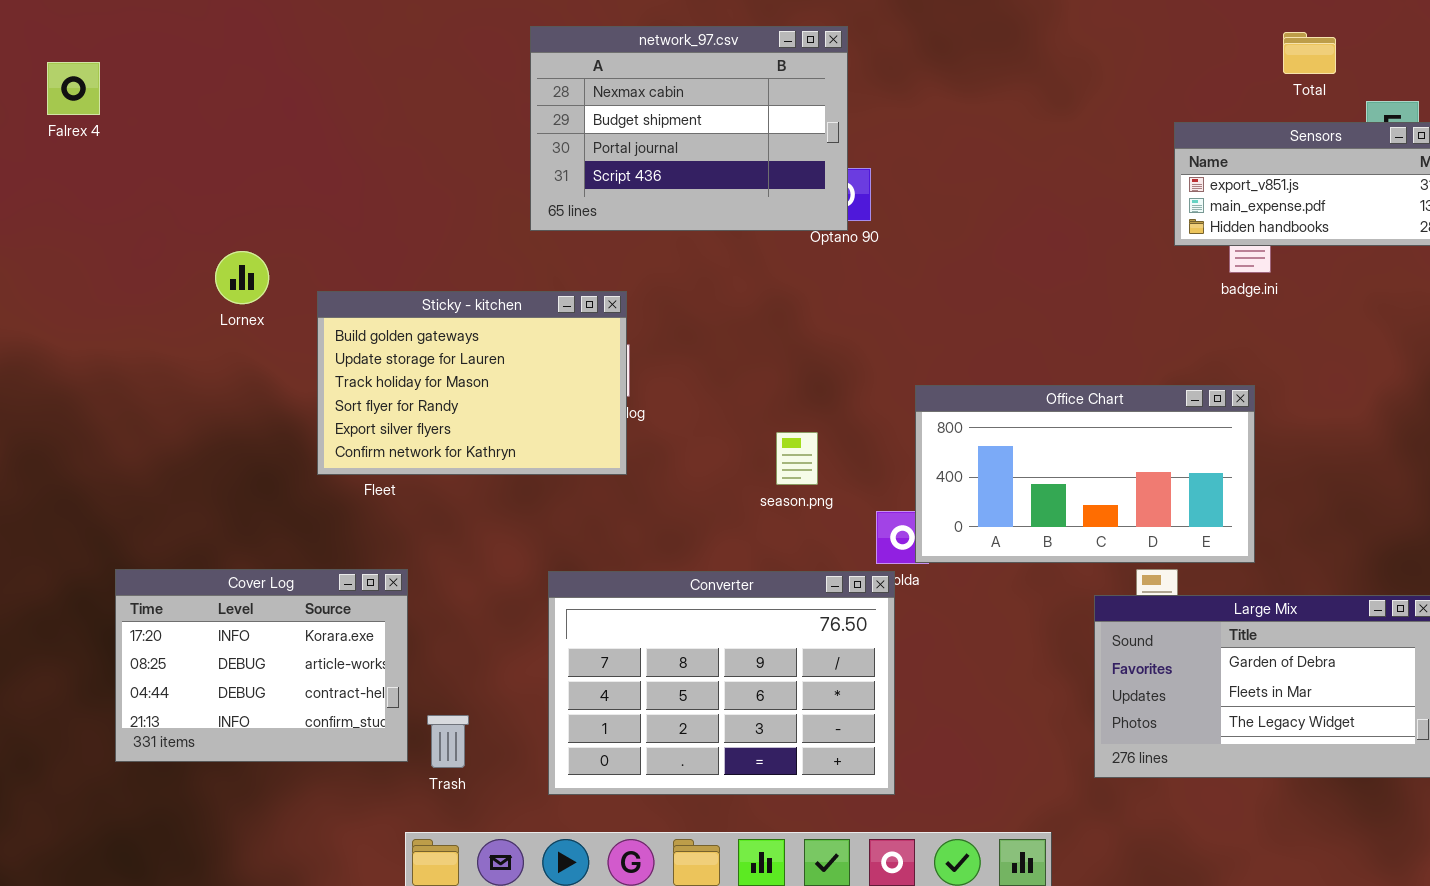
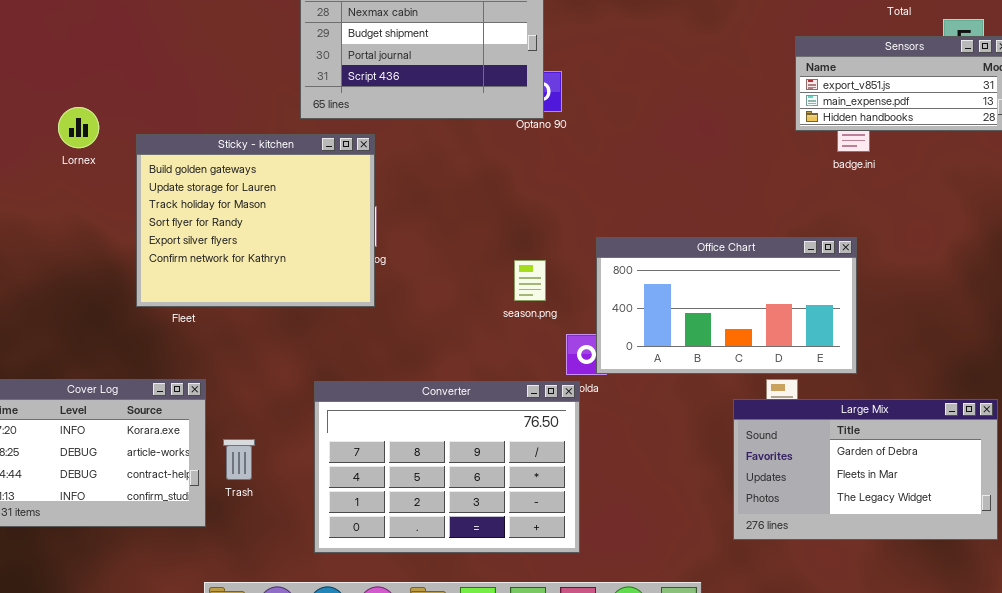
Lornex: [215,251,269,304] -> [58,107,99,148], moved
Sticky - kitchen: [317,291,627,475] -> [136,134,375,307], resized
season.png: [776,432,818,485] -> [514,260,546,301], moved
Trash: [427,715,469,768] -> [223,439,255,480], moved

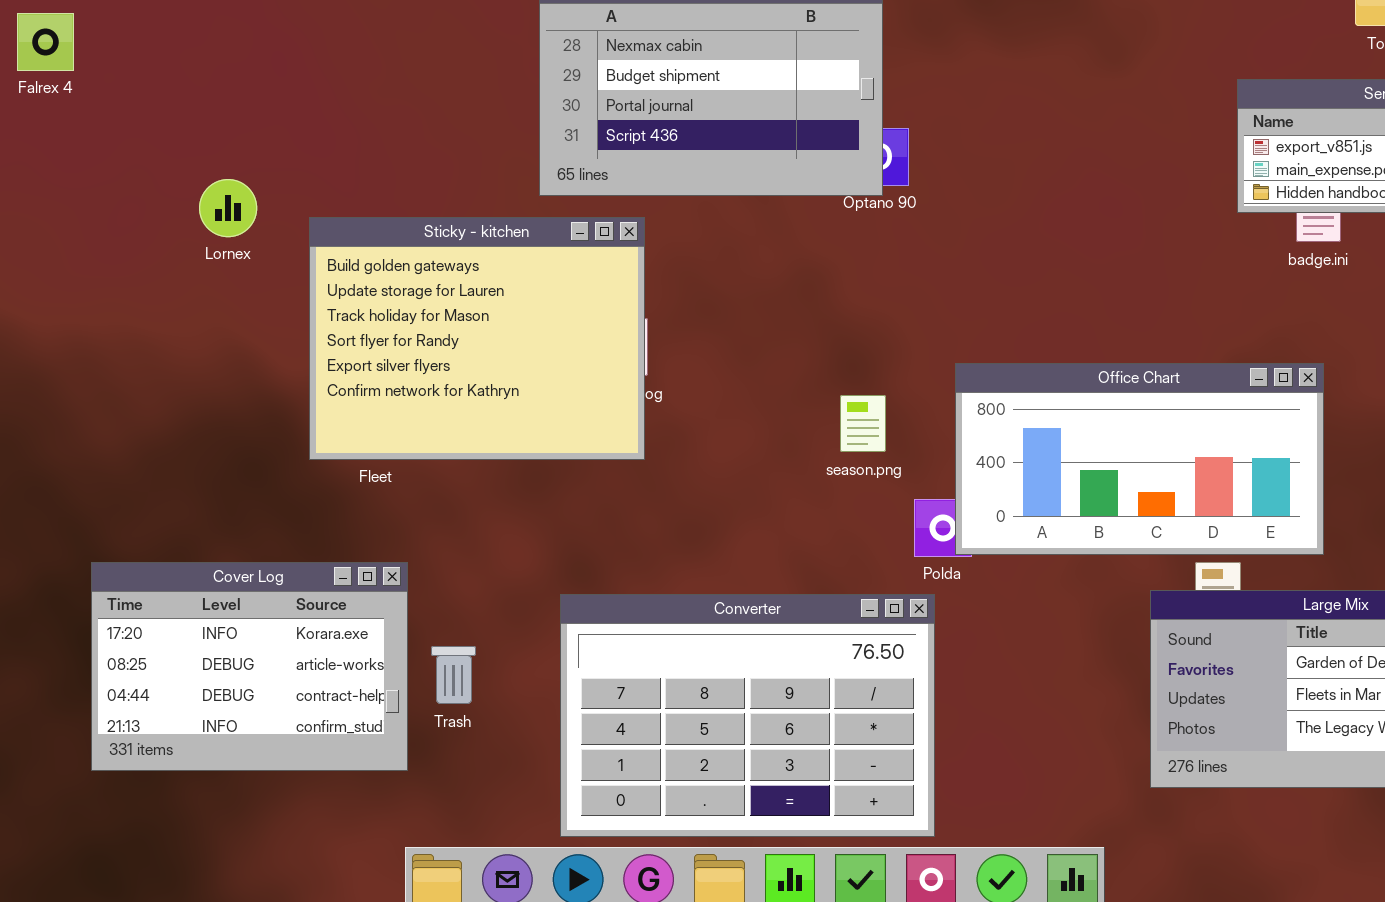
Converter: [314,381,580,553] -> [560,594,935,837], moved

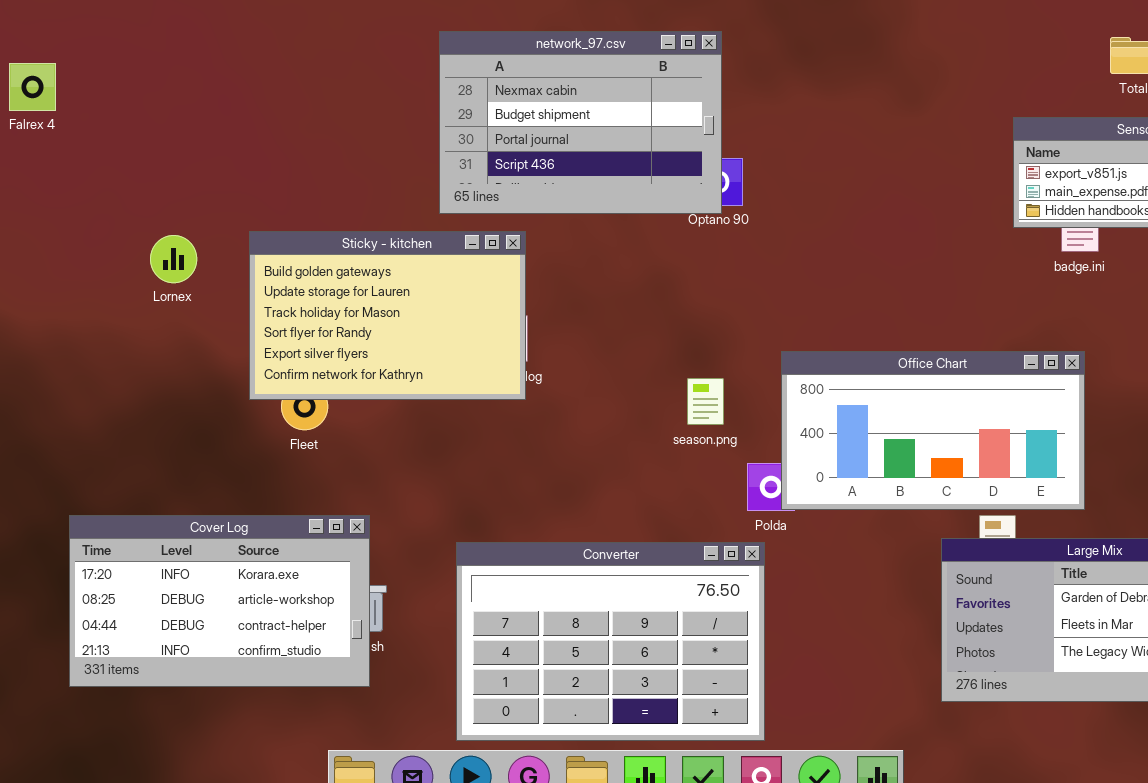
Lornex: [199,179,257,237] -> [150,235,197,283], moved
Sticky - kitchen: [309,217,645,460] -> [249,231,526,400], resized
Cover Log: [91,562,408,771] -> [69,515,370,687], resized

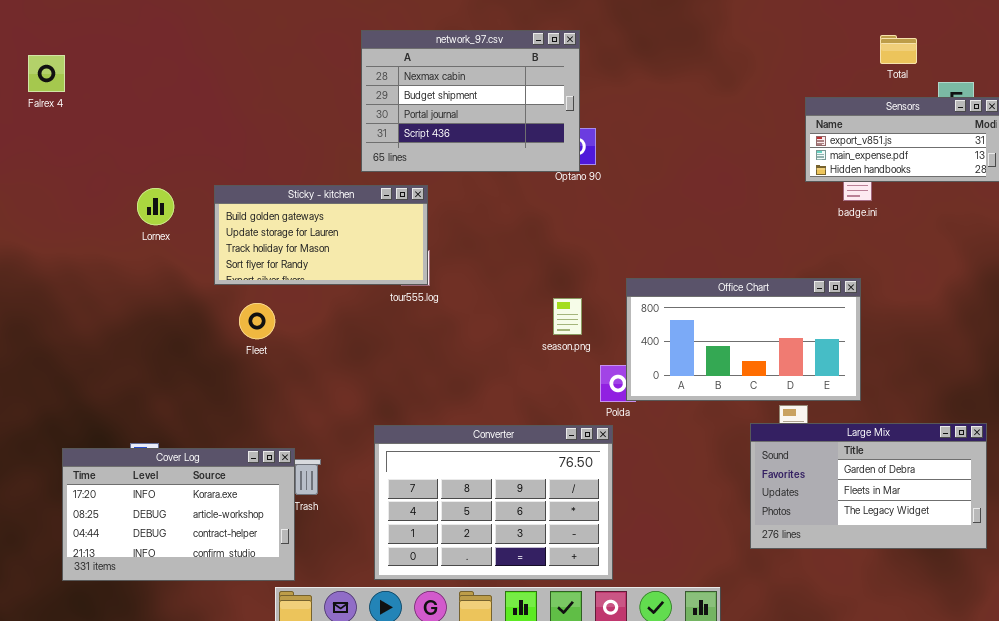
Sticky - kitchen: [249,231,526,400] -> [214,185,428,285], resized
Cover Log: [69,515,370,687] -> [62,448,295,581], moved

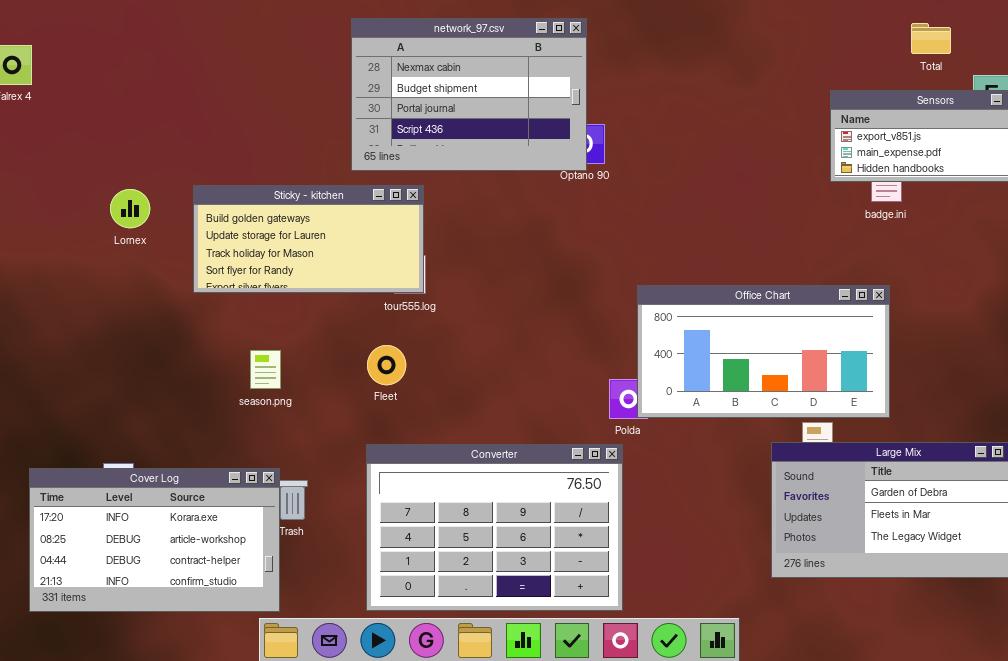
season.png: [553,298,582,335] -> [250,350,281,389], moved
Fleet: [239,303,275,339] -> [367,345,406,385], moved

